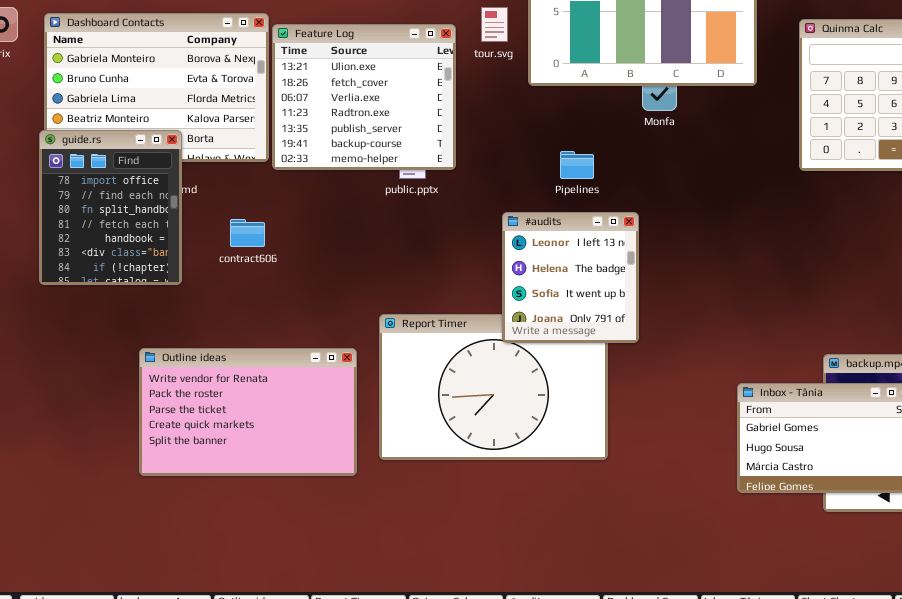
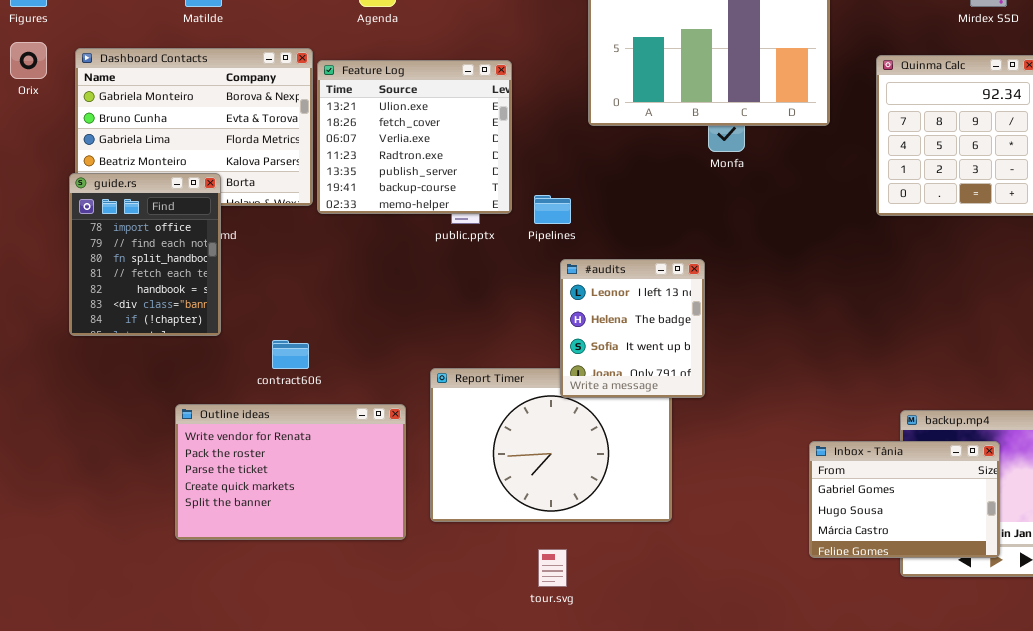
tour.svg: [481,7,508,42] -> [538,549,567,587], moved
Pipelines: [560,151,594,179] -> [534,195,571,224], moved
contract606: [230,219,265,247] -> [272,340,309,369], moved

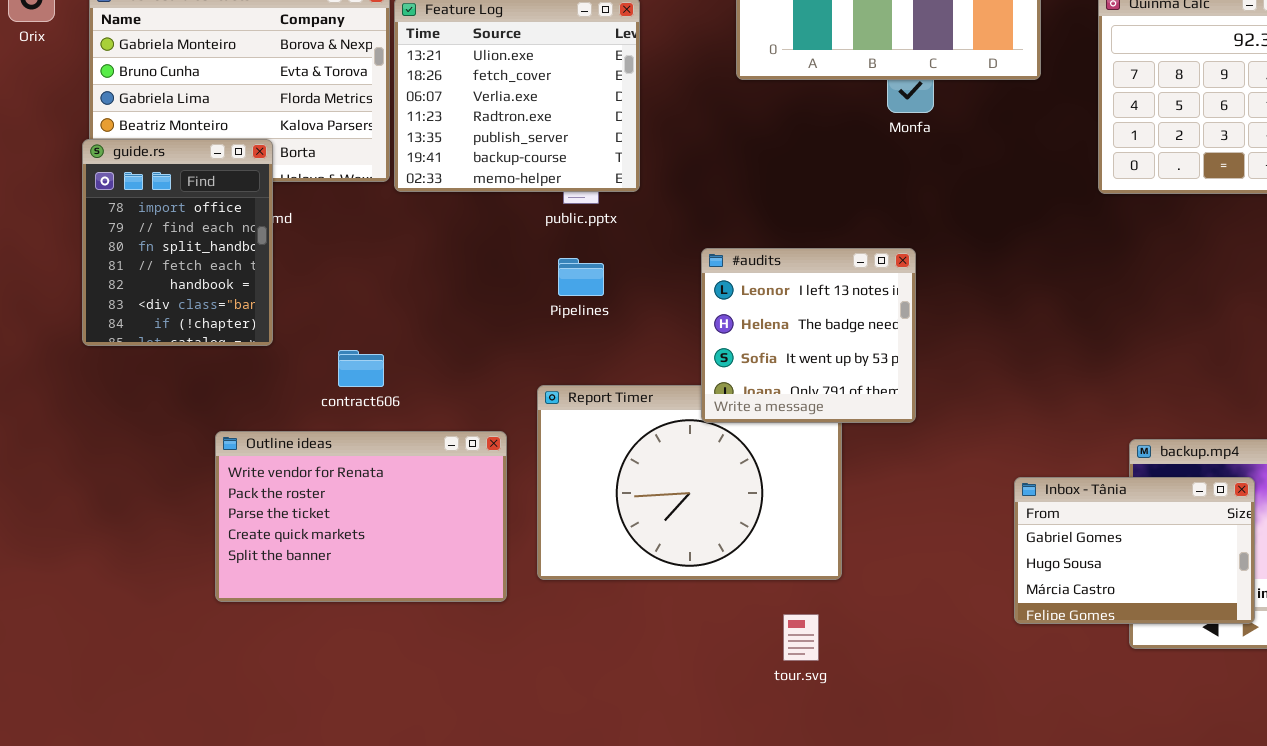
Pipelines: [534,195,571,224] -> [558,258,604,296], moved
#audits: [560,259,705,398] -> [701,248,916,423], resized
tour.svg: [538,549,567,587] -> [783,614,819,661], moved

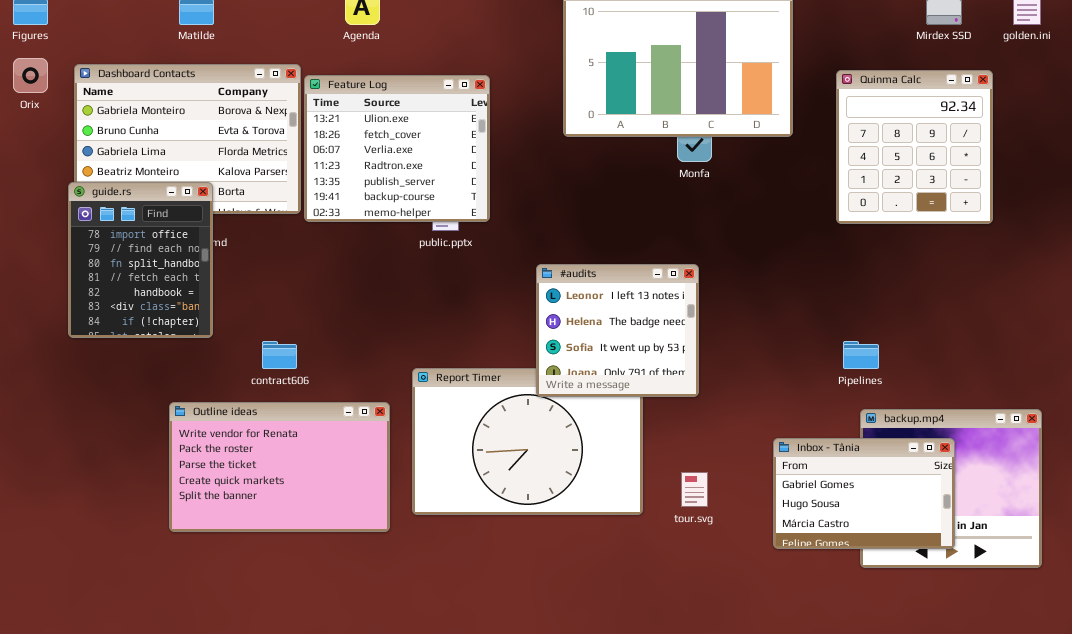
Pipelines: [558,258,604,296] -> [843,341,879,369], moved
tour.svg: [783,614,819,661] -> [681,472,708,507], moved

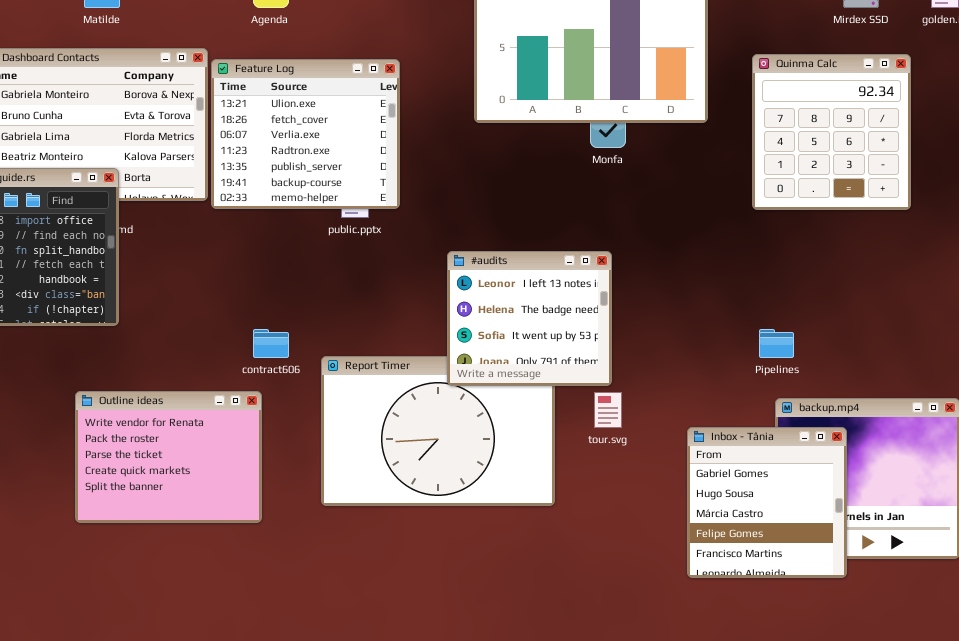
contract606: [262,341,297,369] -> [253,329,289,358], moved
Outline ideas: [169,402,390,532] -> [75,391,262,523], resized
Inbox - Tânia: [773,438,955,549] -> [687,427,847,578], resized
tour.svg: [681,472,708,507] -> [594,392,622,428], moved

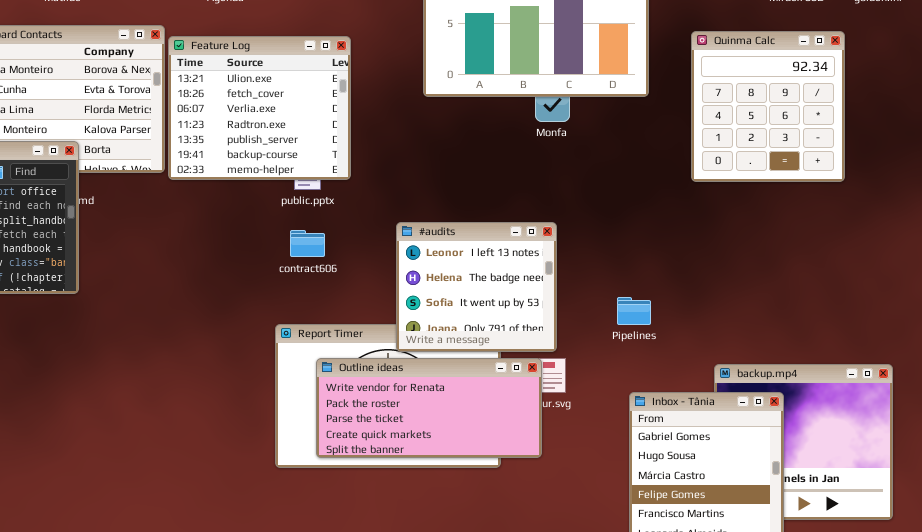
contract606: [253,329,289,358] -> [290,230,325,257], moved
Pipelines: [759,329,794,358] -> [617,297,651,325], moved
Outline ideas: [75,391,262,523] -> [316,358,542,458], moved, resized

